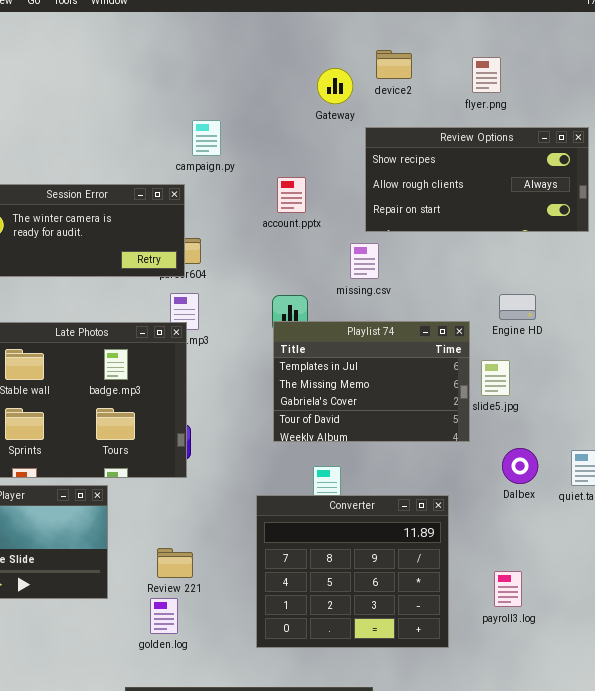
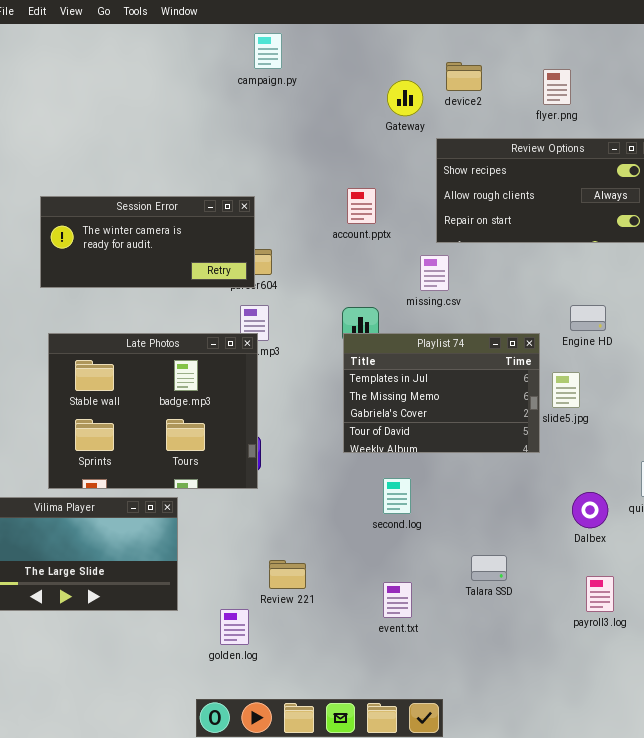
campaign.py: [192,120,221,156] -> [254,33,282,69], moved
Dalbex: [502,448,538,484] -> [572,492,608,528], moved
Converter: [256,495,449,648] -> none, closed
Review 221: [157,548,193,578] -> [269,560,306,589], moved
payroll3.log: [494,571,522,607] -> [586,576,614,612], moved

